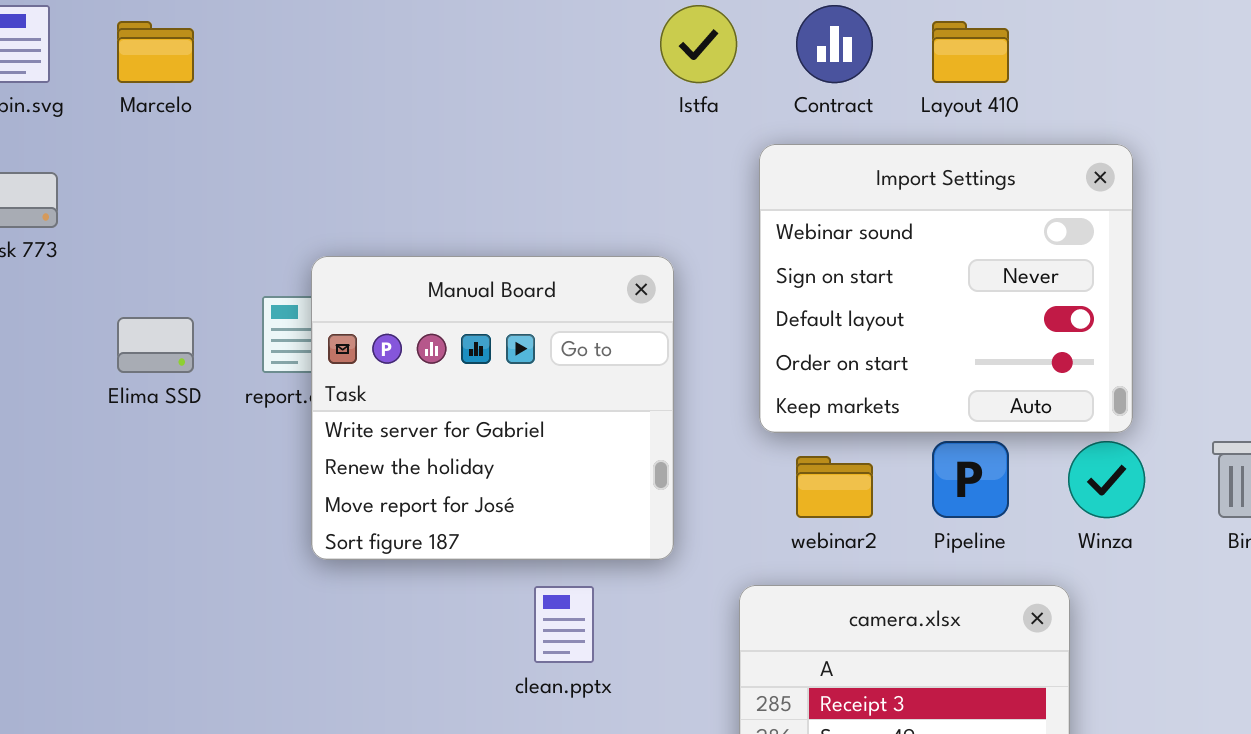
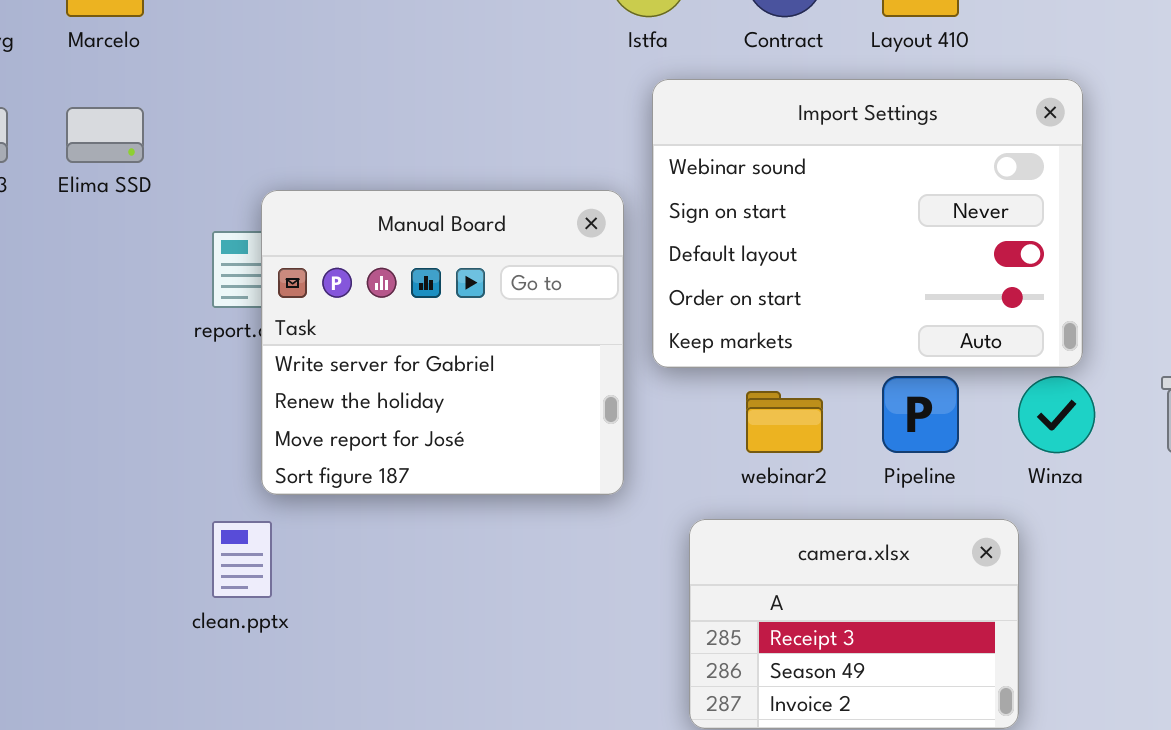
Import Settings: [759,144,1133,433] -> [652,79,1083,368], resized
Elima SSD: [117,317,194,373] -> [66,107,144,163], moved
clean.pptx: [534,586,594,663] -> [212,521,272,598], moved

